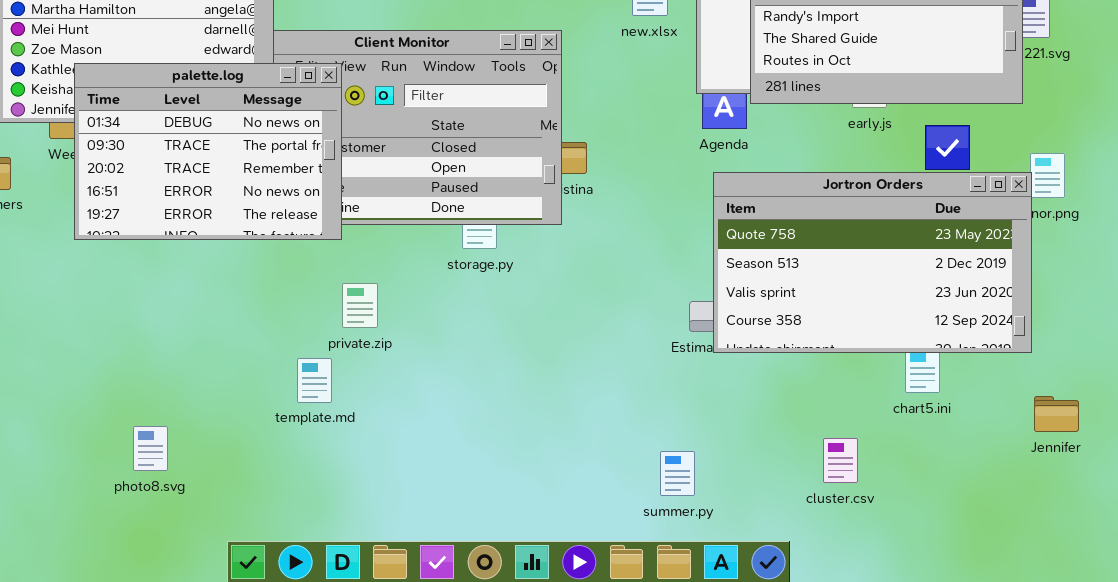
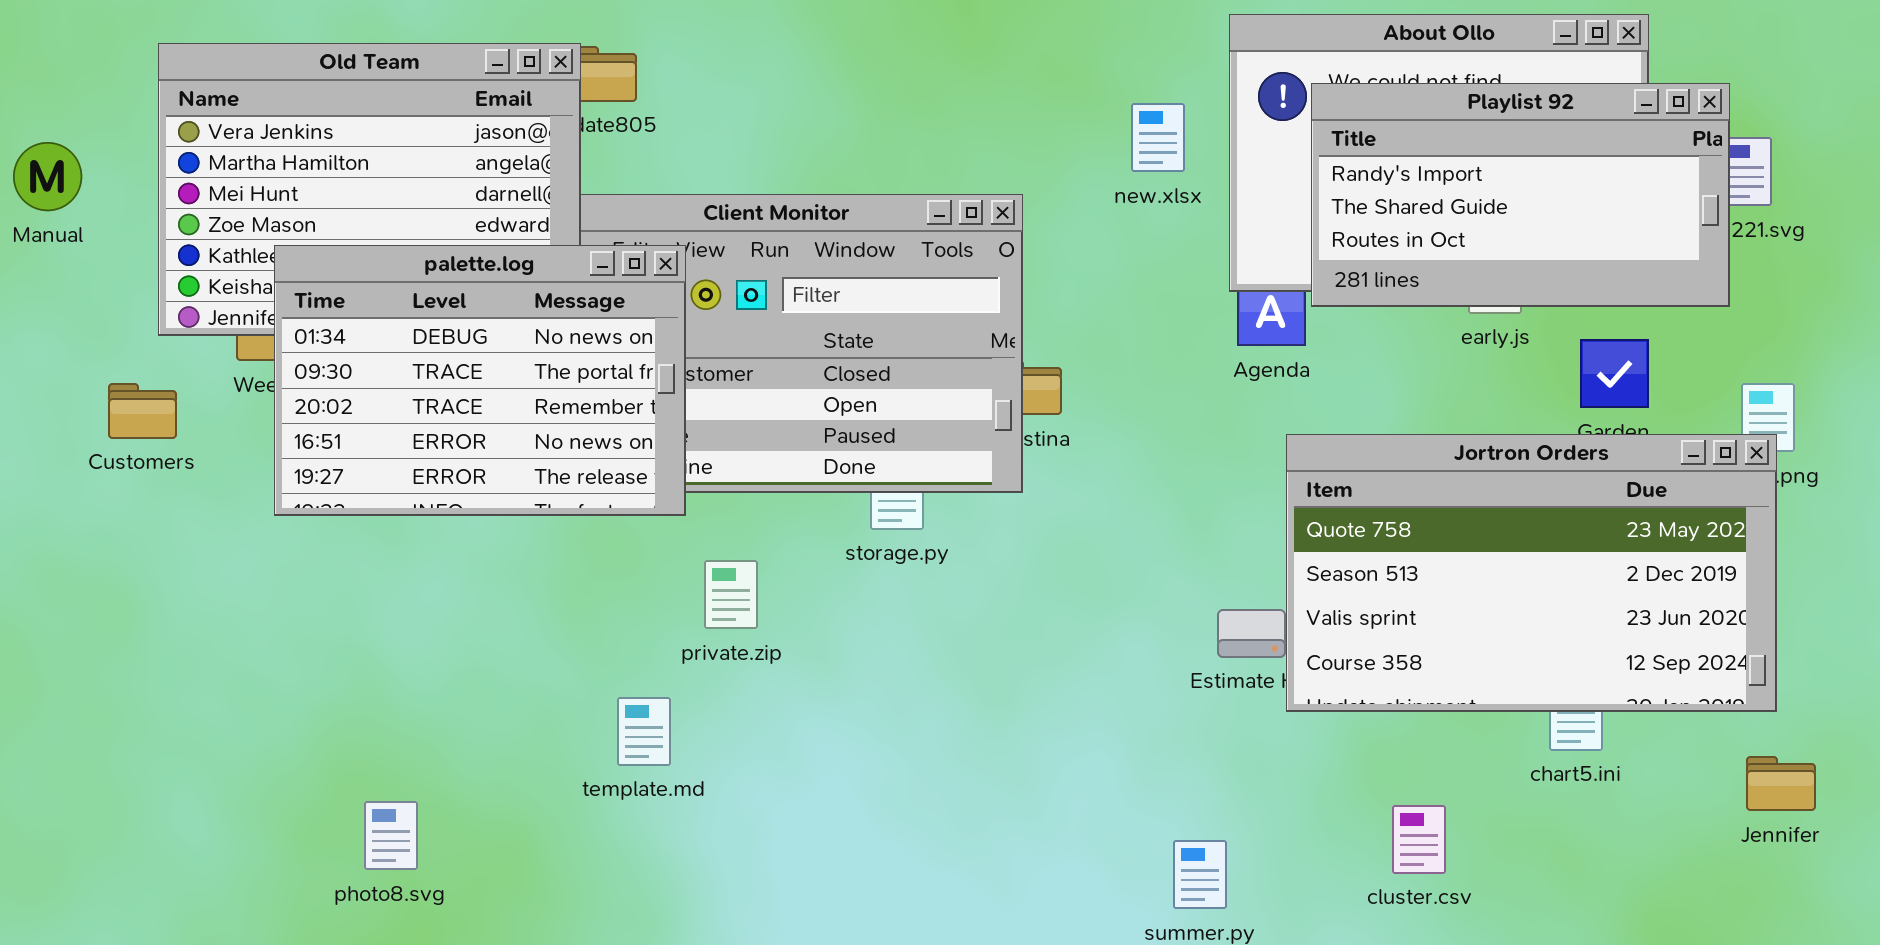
Jortron Orders: [713,172,1032,353] -> [1286,434,1777,712], moved
private.zip: [342,283,378,328] -> [704,560,758,629], moved
cluster.csv: [823,438,858,483] -> [1392,805,1446,874], moved

